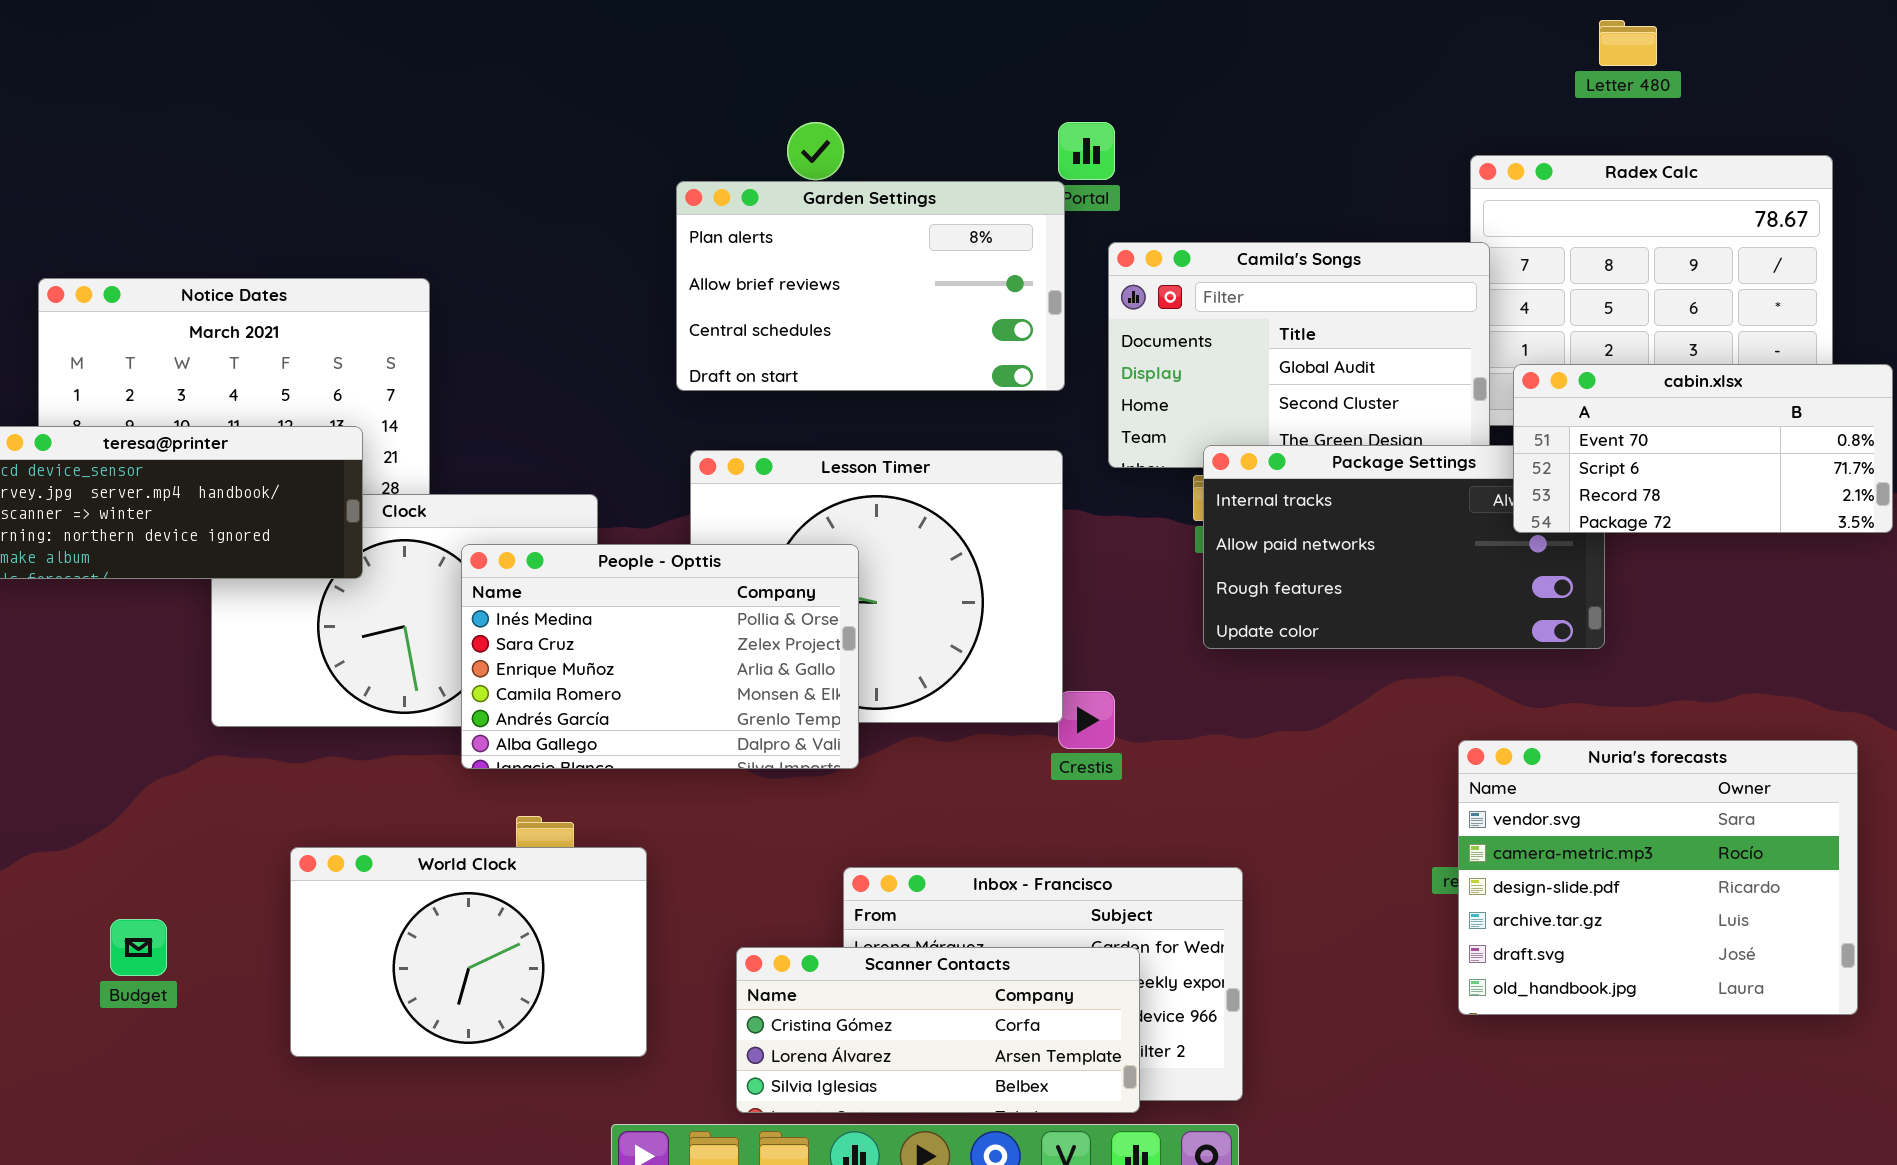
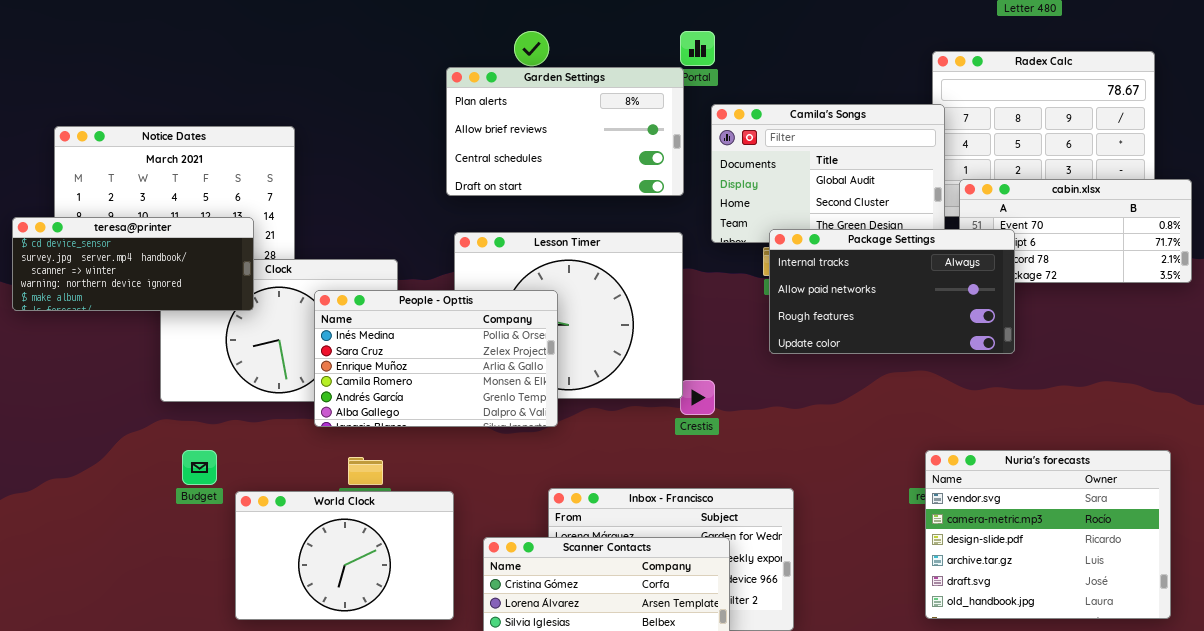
Package Settings: [1203,445,1605,649] -> [769,229,1015,354], raised
Nuria's forecasts: [1458,740,1858,1015] -> [925,450,1171,619], moved
World Clock: [290,847,647,1057] -> [235,491,454,620], moved
Budget: [110,919,167,976] -> [182,450,217,485], moved

